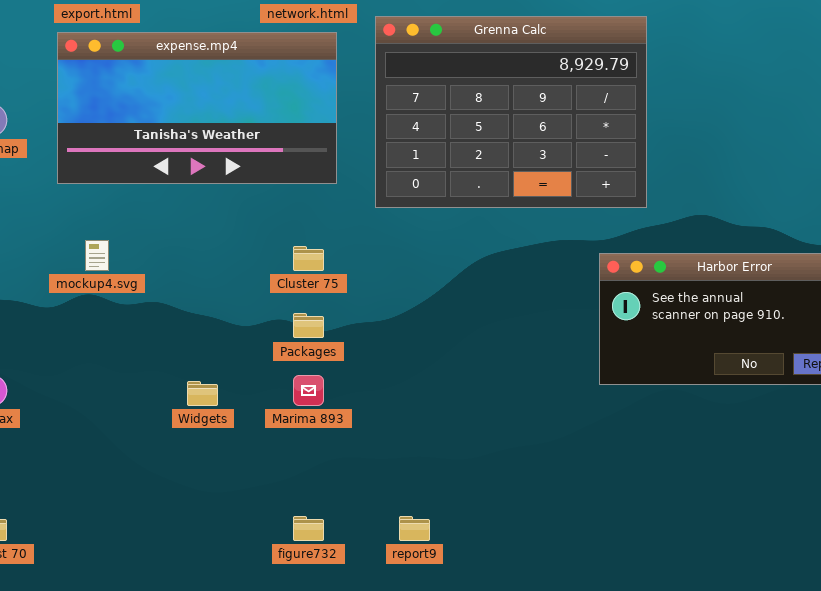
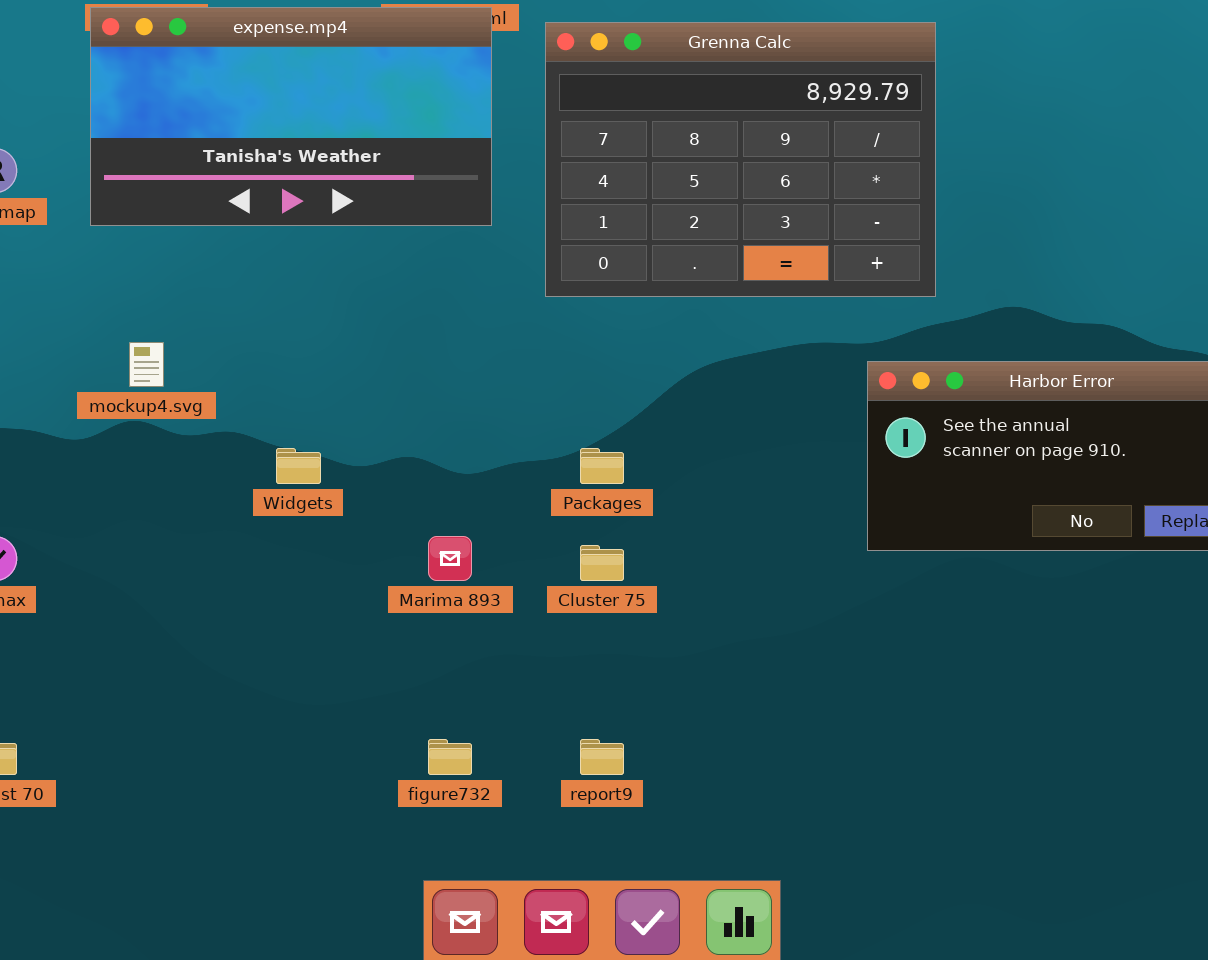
expense.mp4: [57,32,337,184] -> [90,7,492,226], moved
Cluster 75: [293,246,324,271] -> [580,545,624,581], moved
Packages: [293,313,324,338] -> [580,448,624,484], moved
Widgets: [187,381,218,406] -> [276,448,321,484], moved

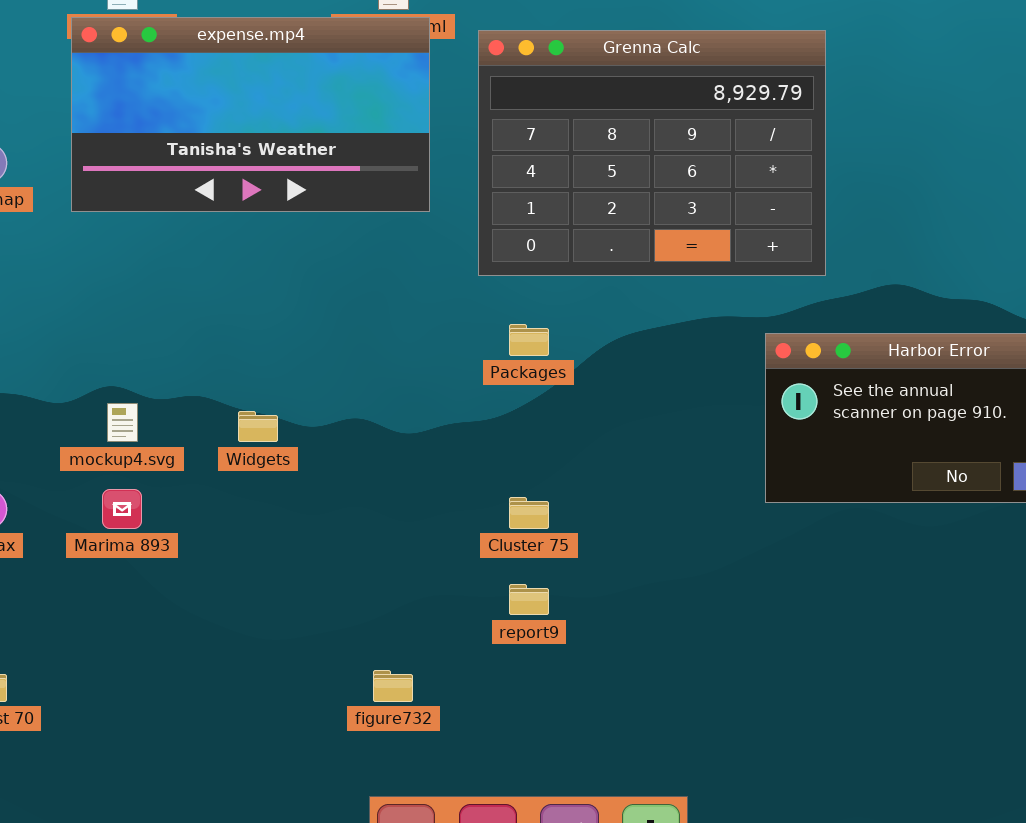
mockup4.svg: [129,342,164,387] -> [107,403,138,442], moved
Packages: [580,448,624,484] -> [509,324,549,356], moved
Marima 893: [428,536,472,581] -> [102,489,142,529], moved
report9: [580,739,624,775] -> [509,584,549,615], moved

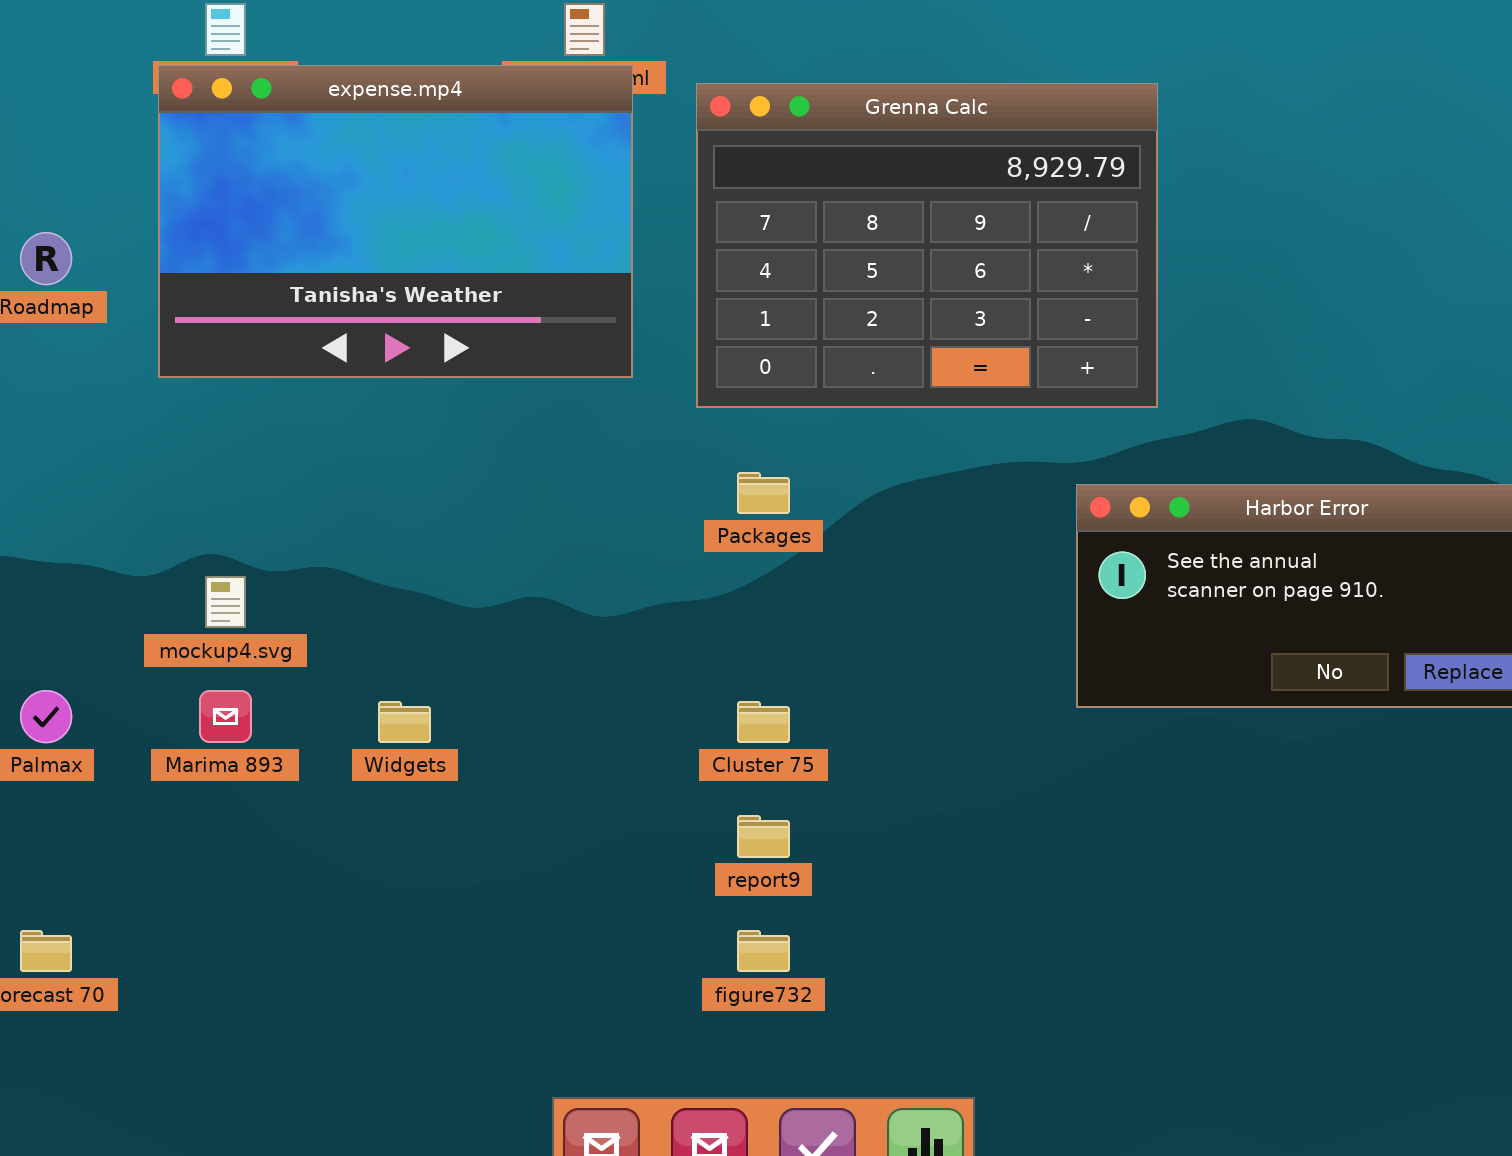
expense.mp4: [71,17,430,212] -> [158,65,633,378], resized
Widgets: [238,411,278,442] -> [378,701,431,743], moved
figure732: [373,670,413,702] -> [737,930,790,972], moved

